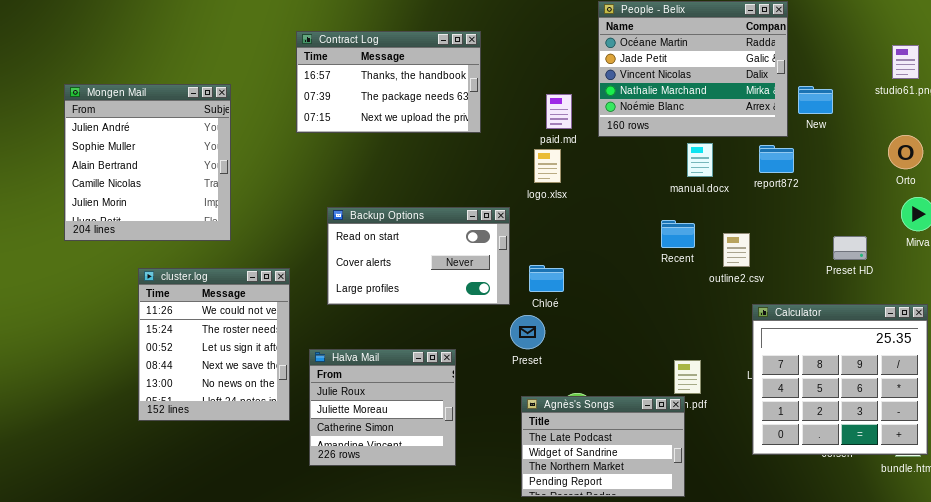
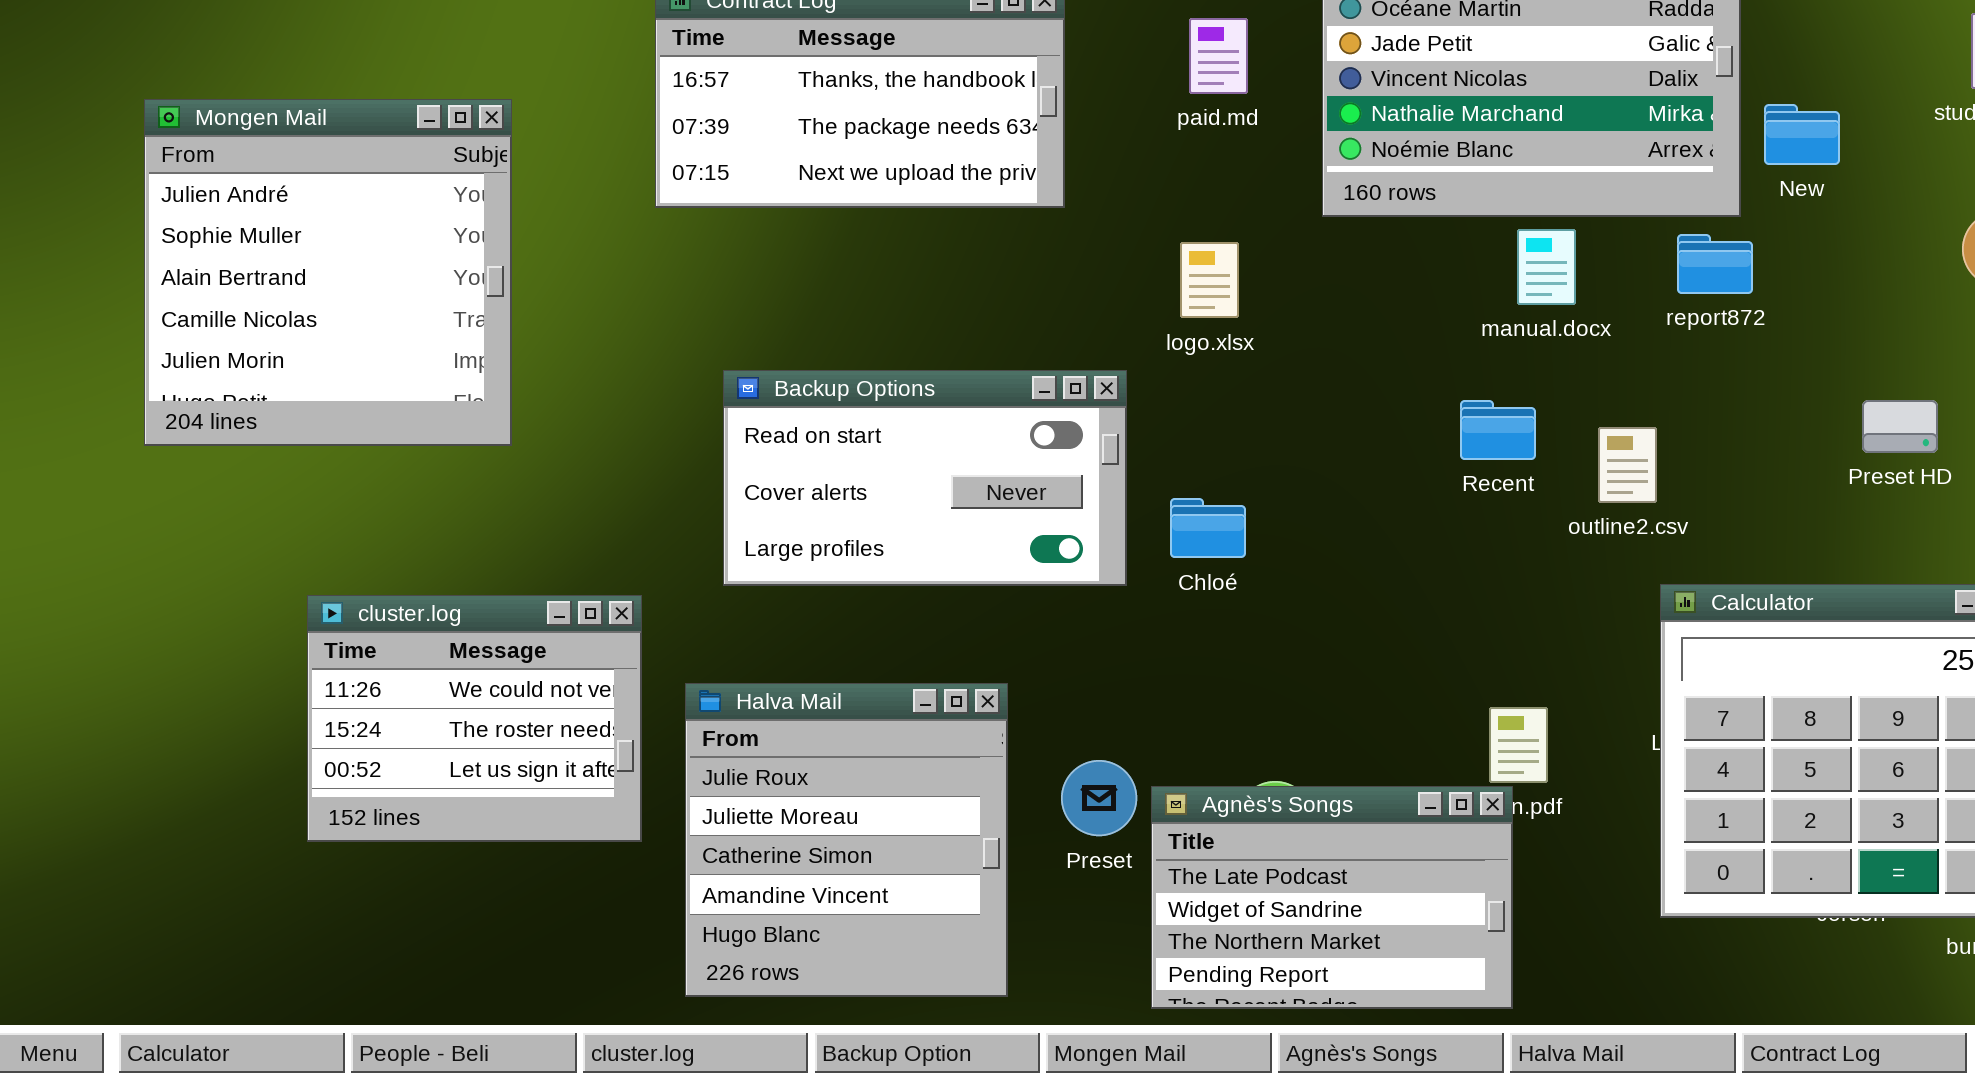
paid.md: [546,94,572,129] -> [1189,18,1248,94], moved
Preset HD: [833,236,867,260] -> [1862,400,1938,453], moved
cluster.log: [138,268,290,421] -> [307,595,642,842], resized
Preset: [510,315,545,349] -> [1061,760,1137,836], moved
Halva Mail: [309,349,456,466] -> [685,683,1008,997], resized

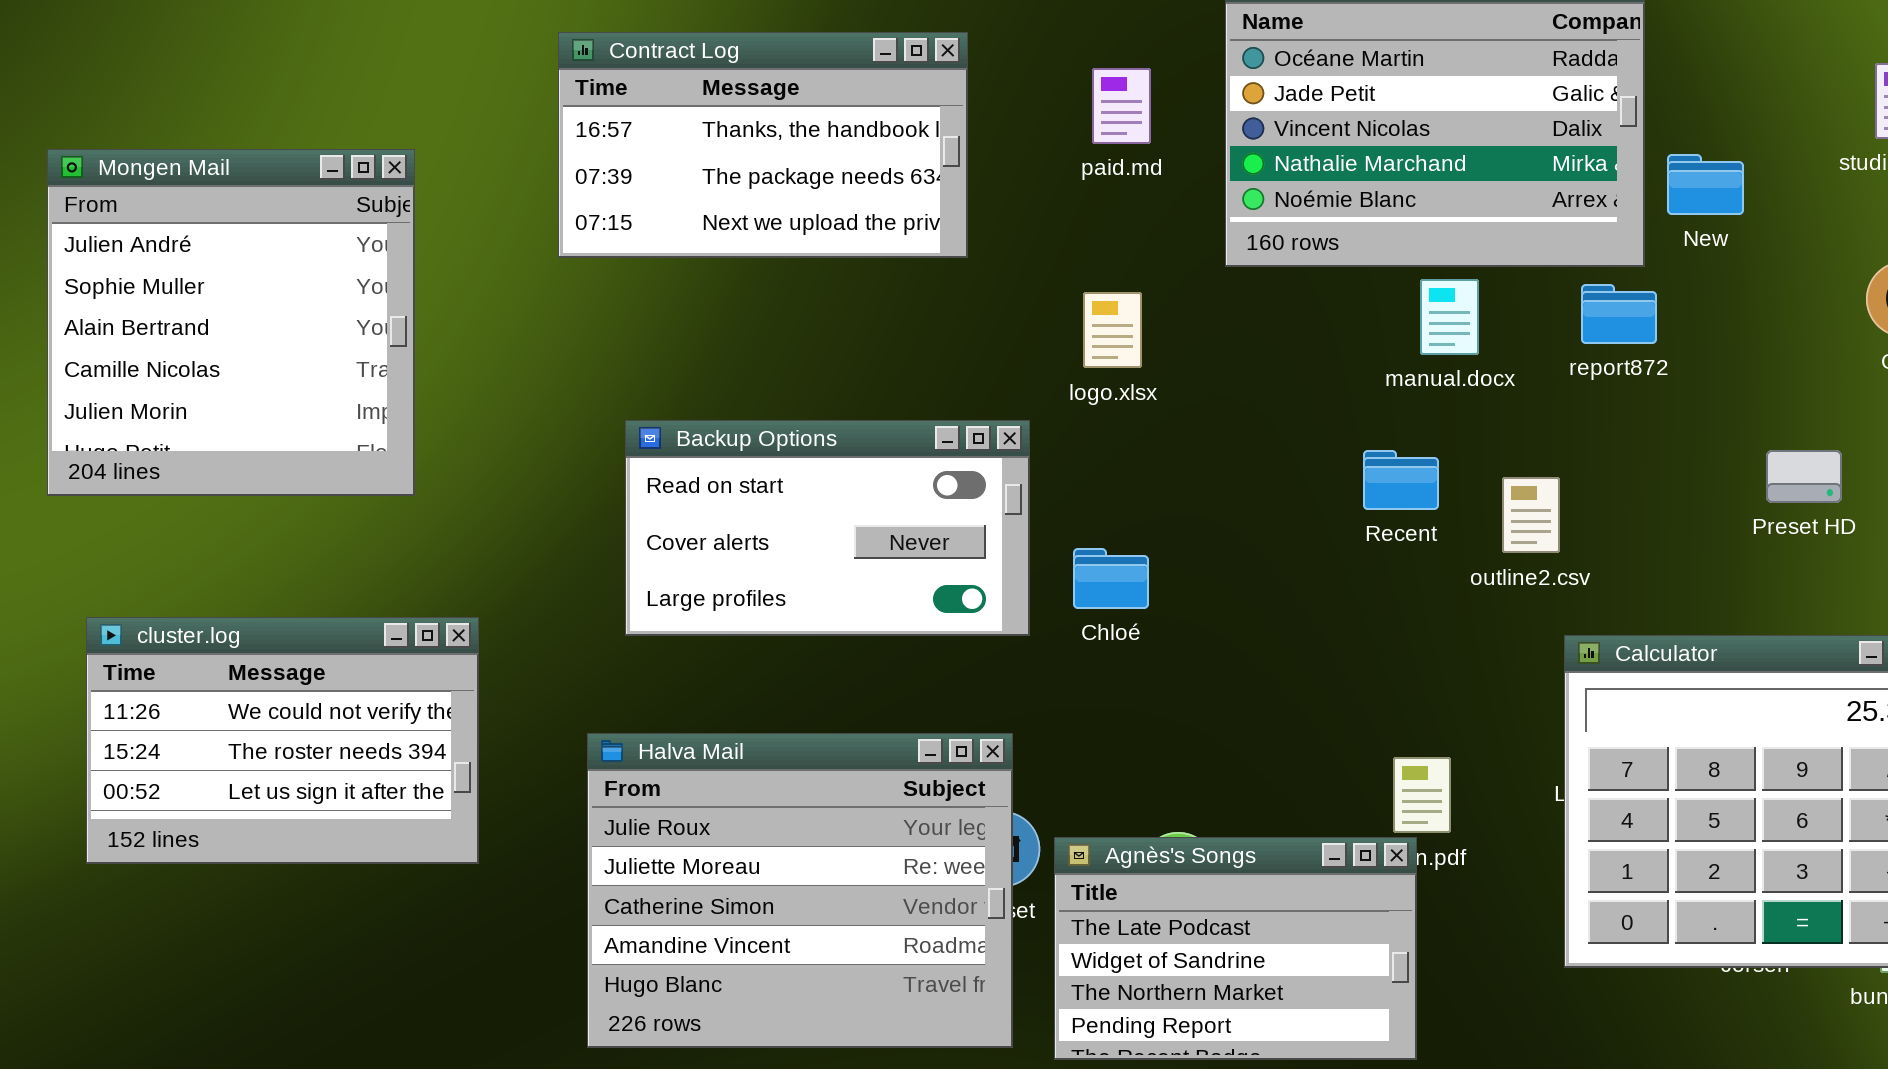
cluster.log: [307,595,642,842] -> [86,617,479,864], moved, resized
Halva Mail: [685,683,1008,997] -> [587,733,1013,1048], resized

